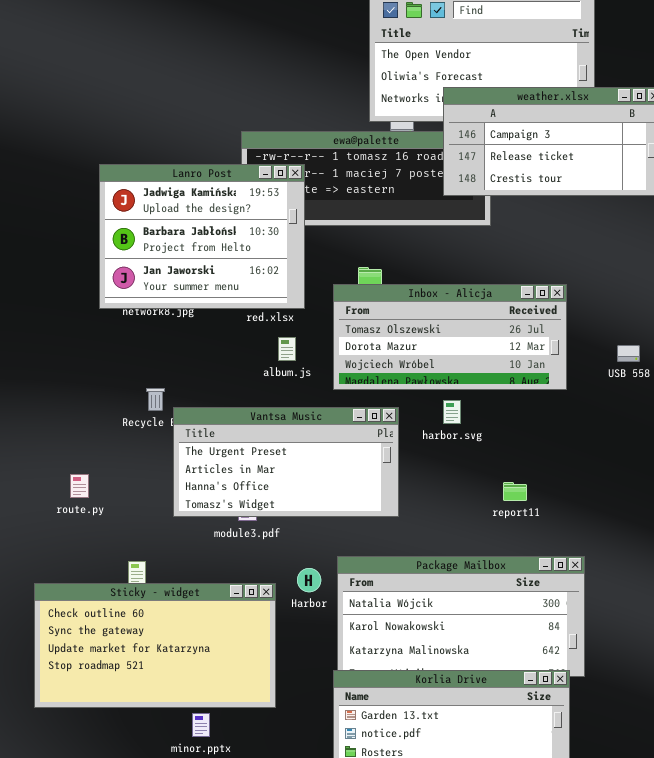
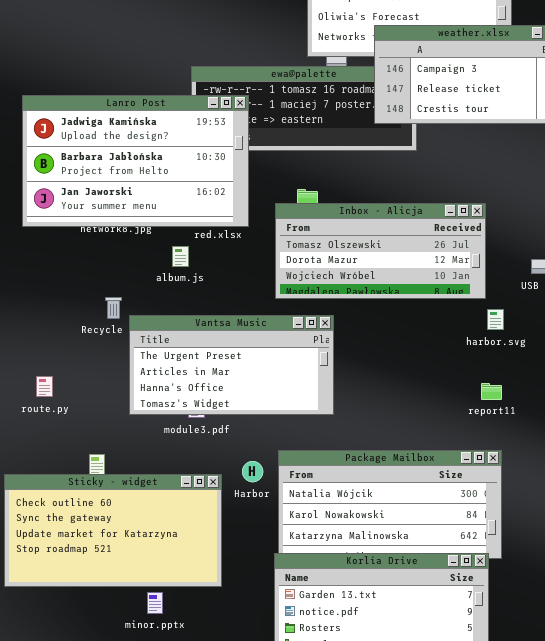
Lanro Post: [99,164,305,309] -> [22,95,249,227], resized
album.js: [278,337,296,361] -> [172,246,189,267], moved
harbor.svg: [443,400,461,424] -> [487,309,504,330], moved
report11: [503,482,527,501] -> [481,383,502,400], moved

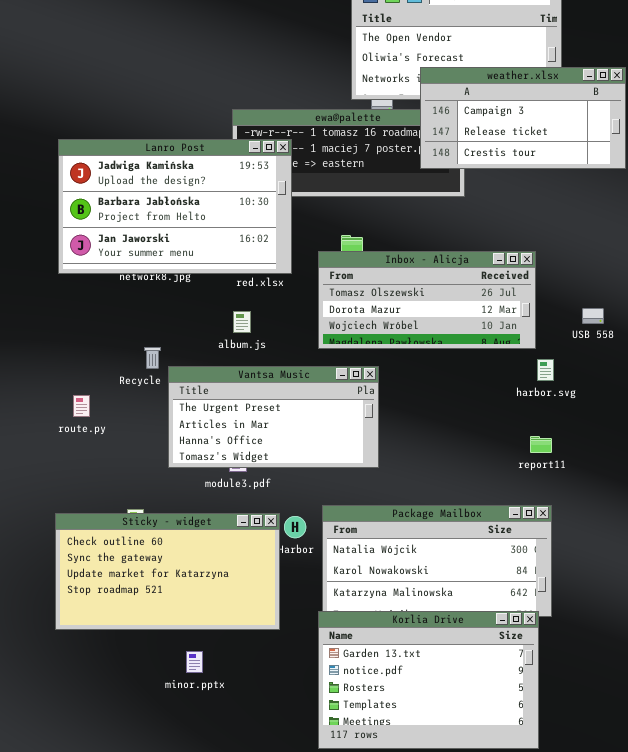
album.js: [172,246,189,267] -> [233,311,251,333], moved
route.py: [36,376,53,397] -> [73,395,90,417], moved
Sticky - widget: [4,474,222,587] -> [55,513,280,630], moved

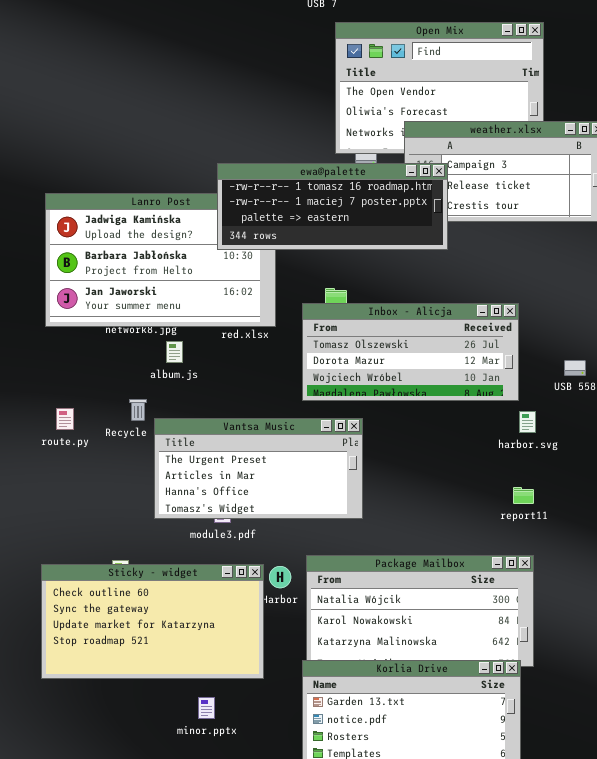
ewa@palette: [232,109,465,197] -> [217,163,448,250], raised
album.js: [233,311,251,333] -> [166,341,183,363], moved
route.py: [73,395,90,417] -> [56,408,74,430], moved
minor.pptx: [186,651,203,673] -> [198,697,215,719], moved

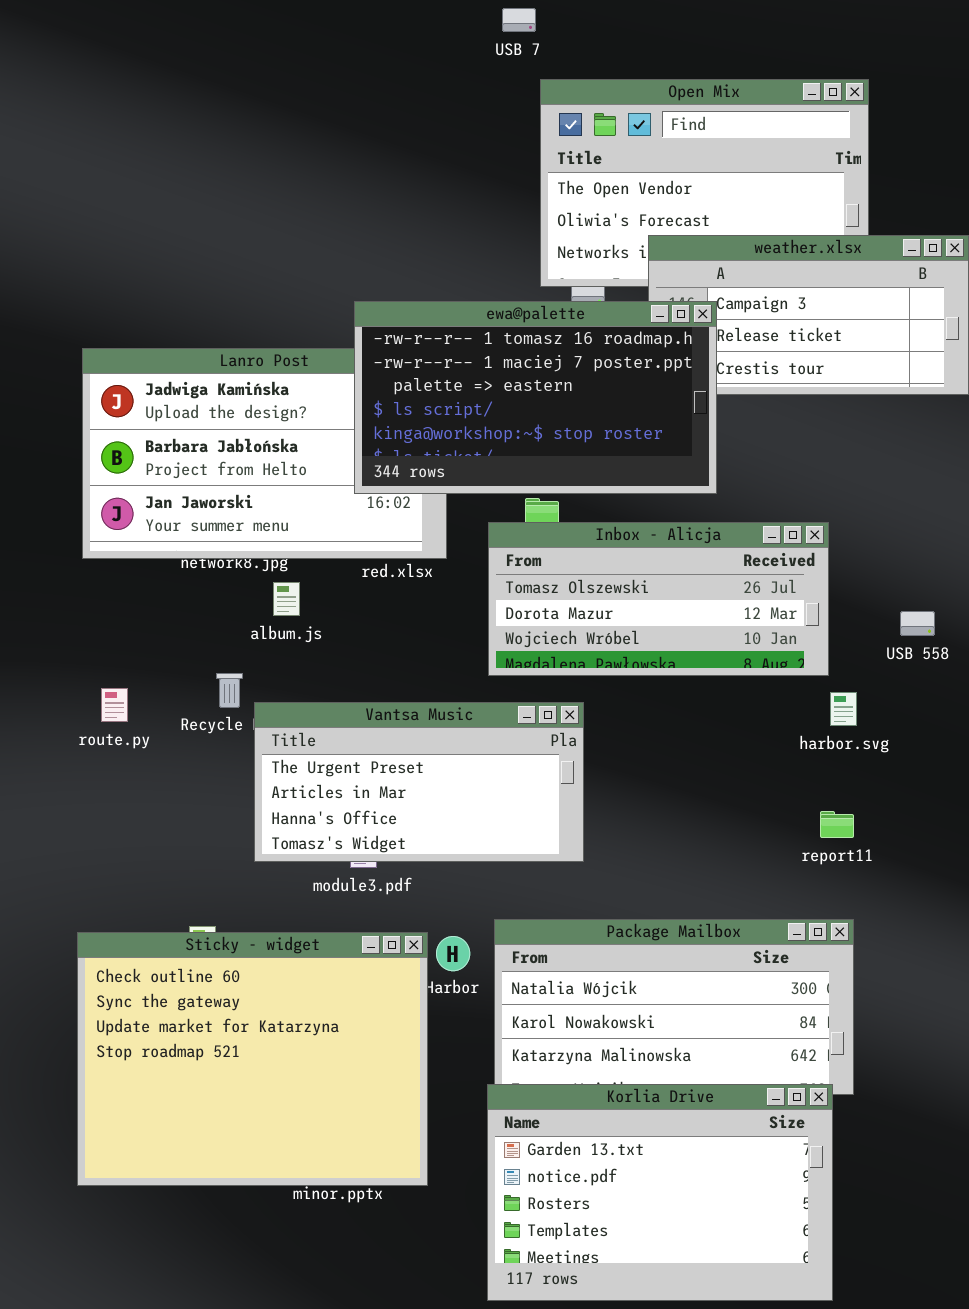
ewa@palette: [217,163,448,250] -> [354,301,717,494], resized
Sticky - widget: [41,564,264,679] -> [77,932,428,1186], resized

